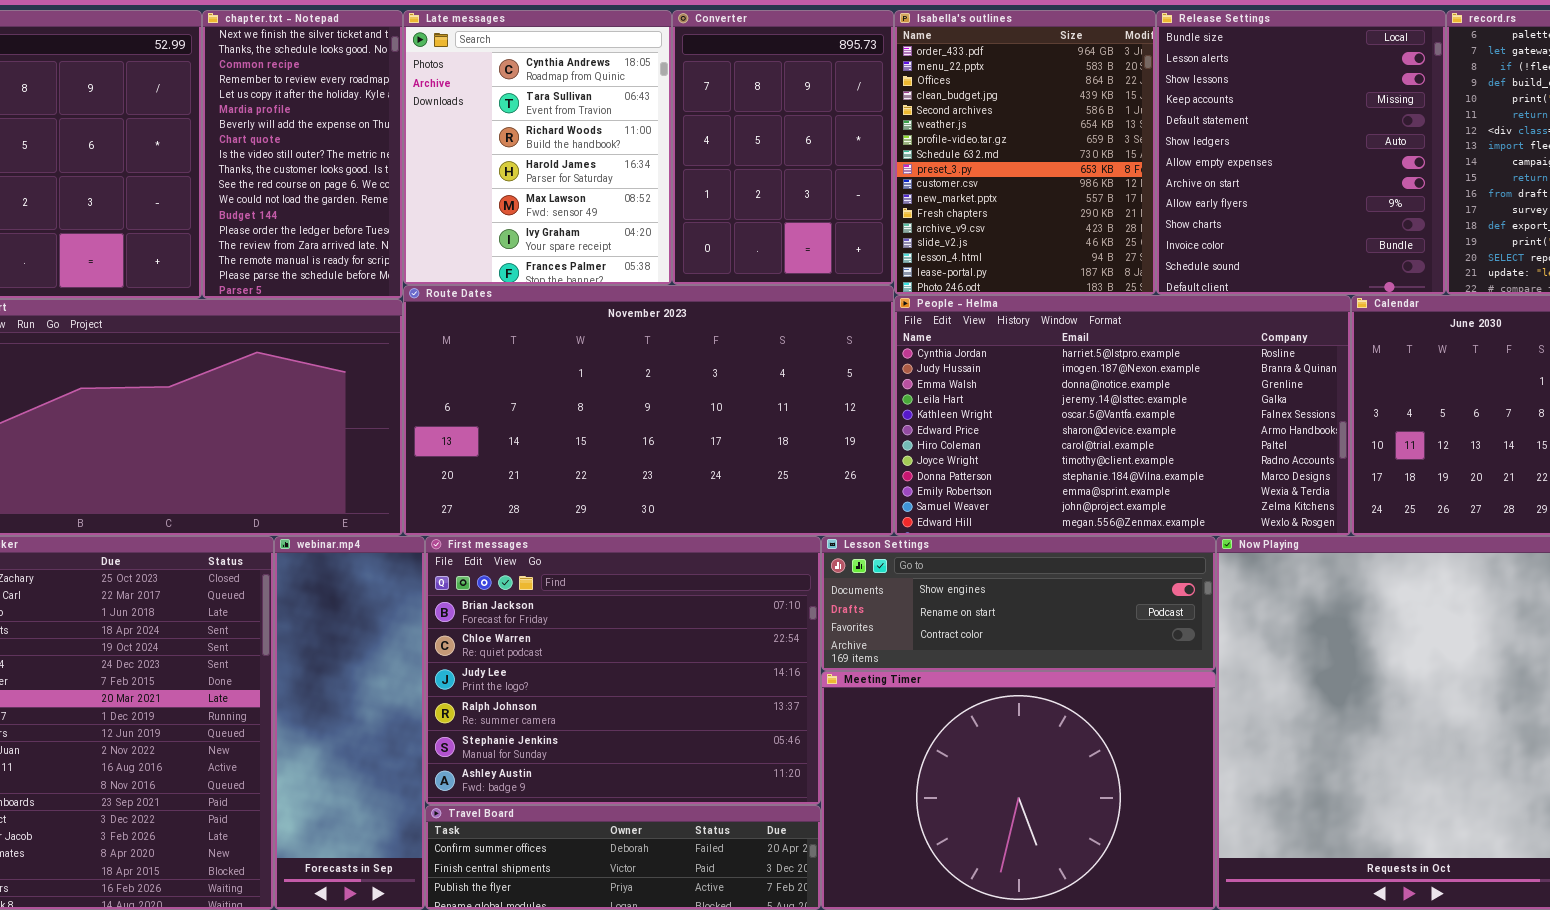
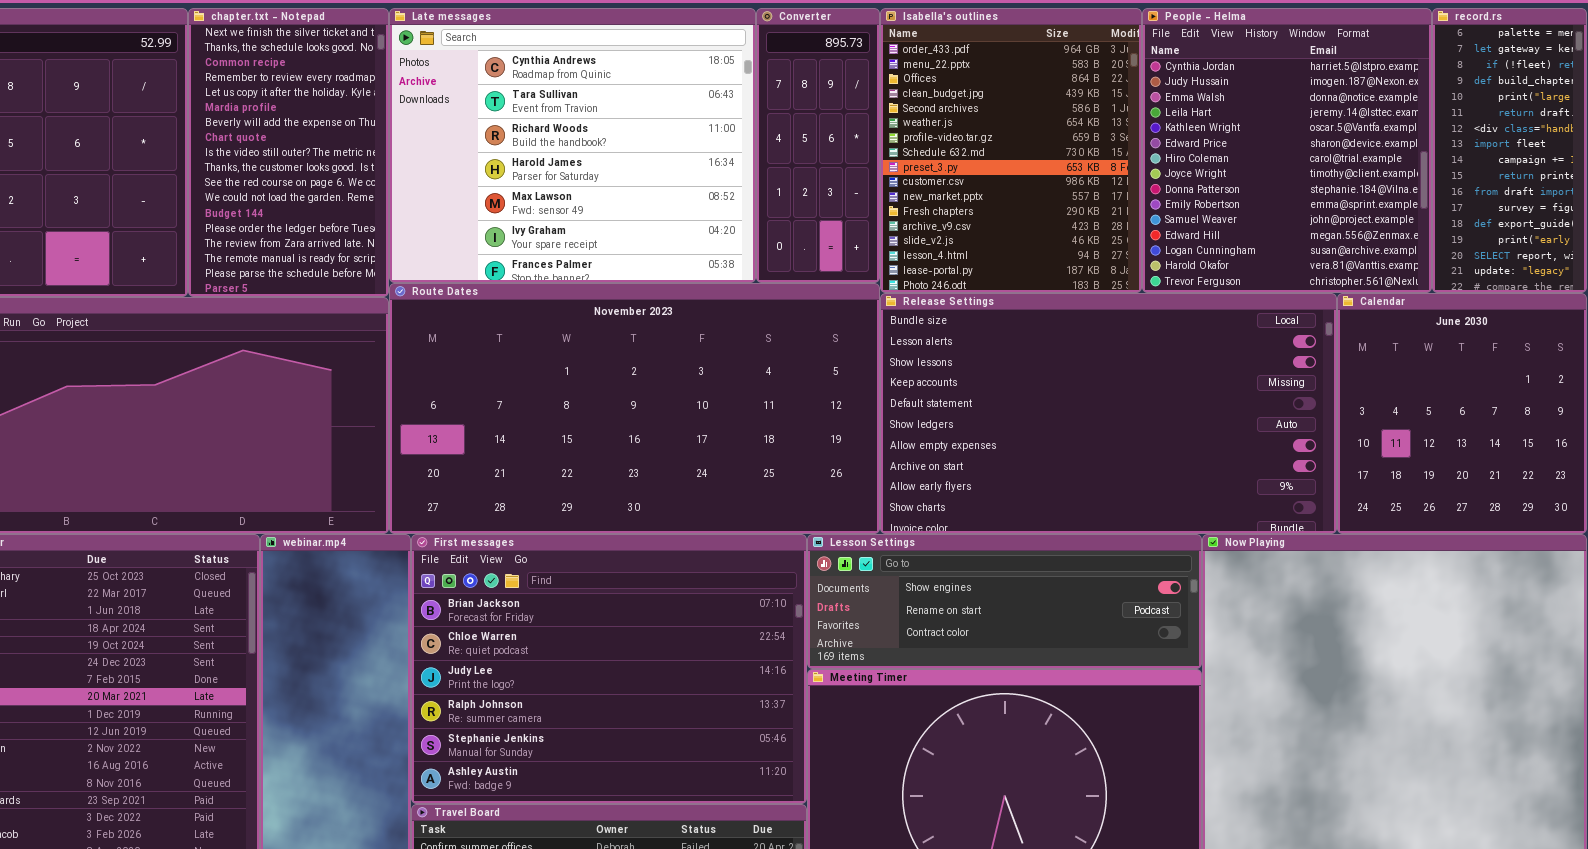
Late messages: [403,10,672,285] -> [389,8,756,283], resized
Converter: [672,10,894,285] -> [756,8,880,283], resized
Release Settings: [1156,10,1446,295] -> [880,293,1337,534], moved, resized
People - Helma: [894,295,1351,536] -> [1142,8,1432,293], moved, resized

